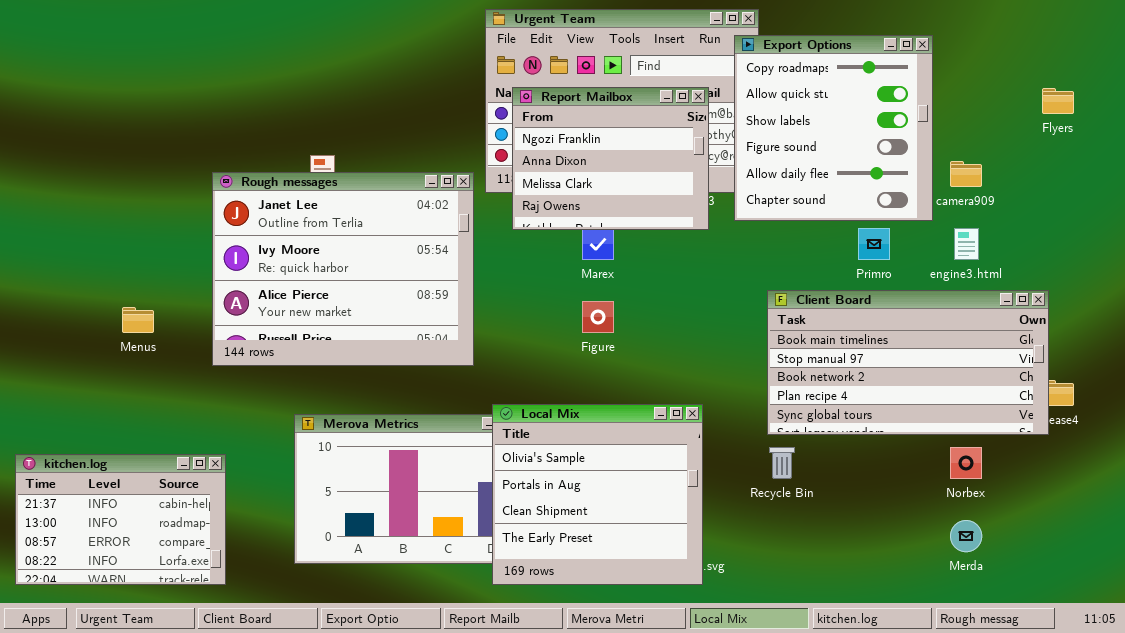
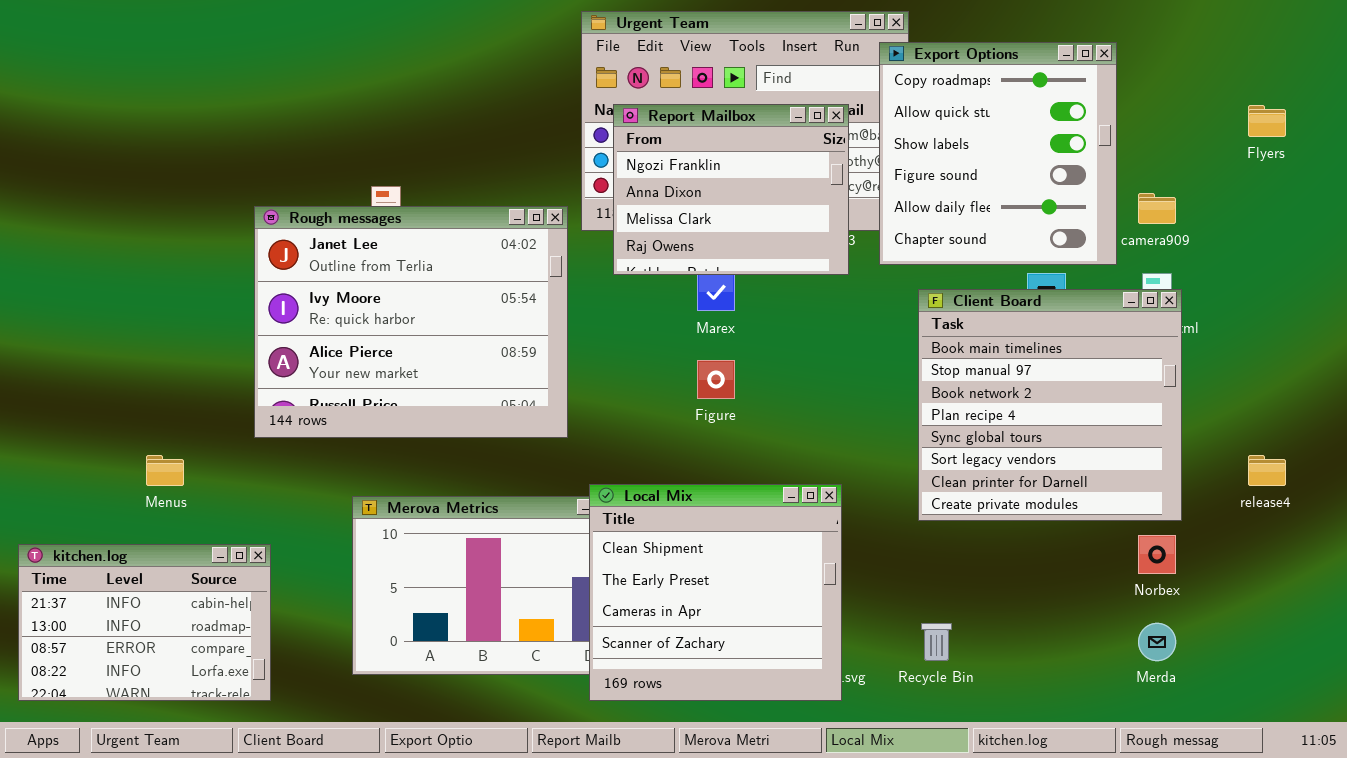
Client Board: [767,290,1049,435] -> [918,289,1182,521], resized
Menus: [122,307,154,333] -> [146,455,184,486], moved
Local Mix: [492,404,703,585] -> [589,484,842,701], scrolled down 2 rows
Recycle Bin: [769,447,795,479] -> [921,623,952,661], moved

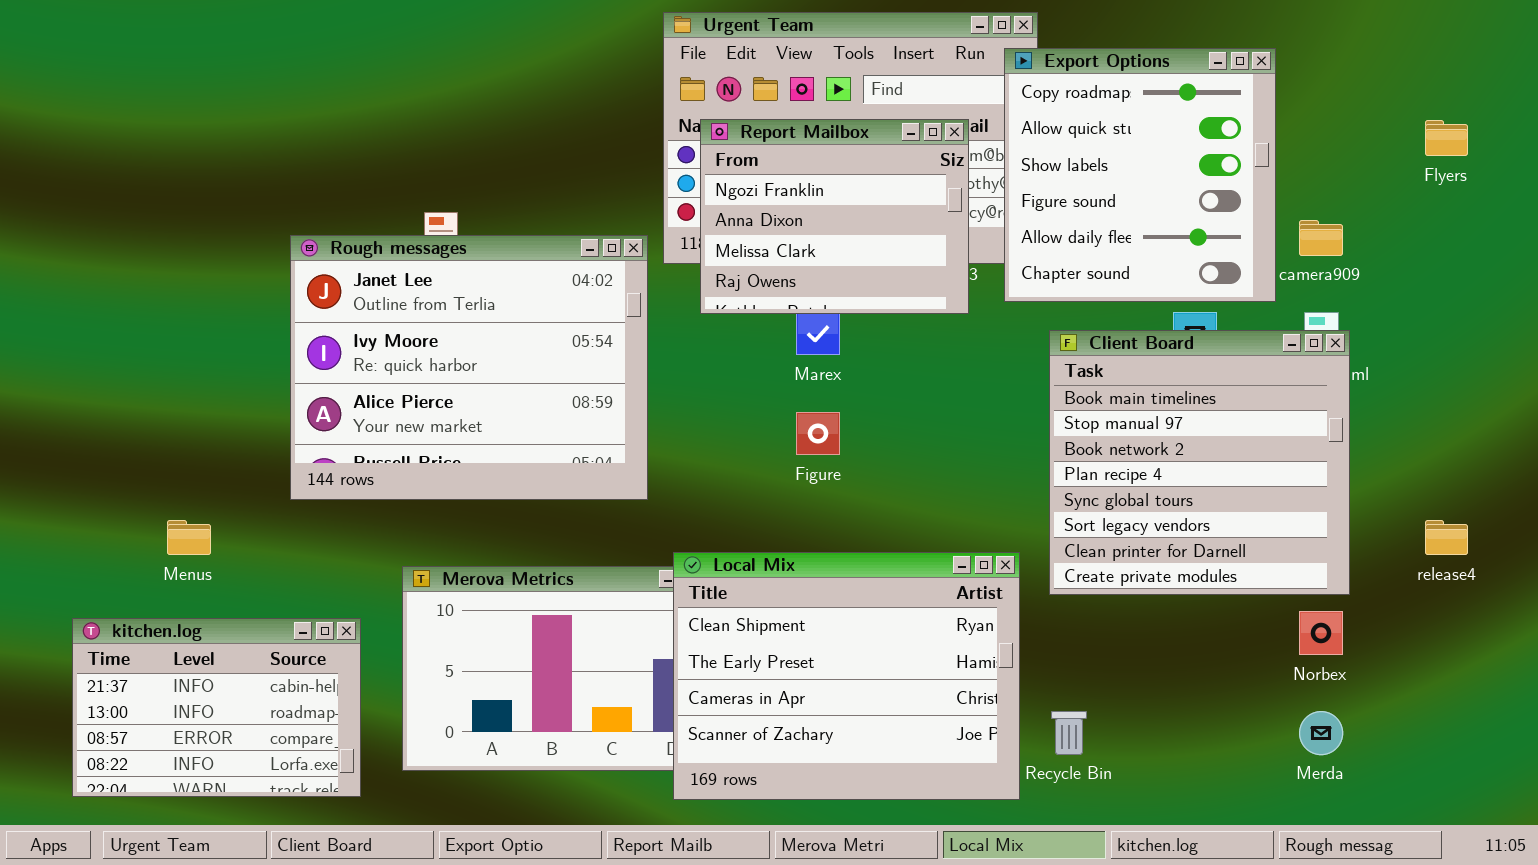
Local Mix: [589,484,842,701] -> [673,552,1020,800], resized
kitchen.log: [18,544,271,701] -> [72,618,361,797], moved

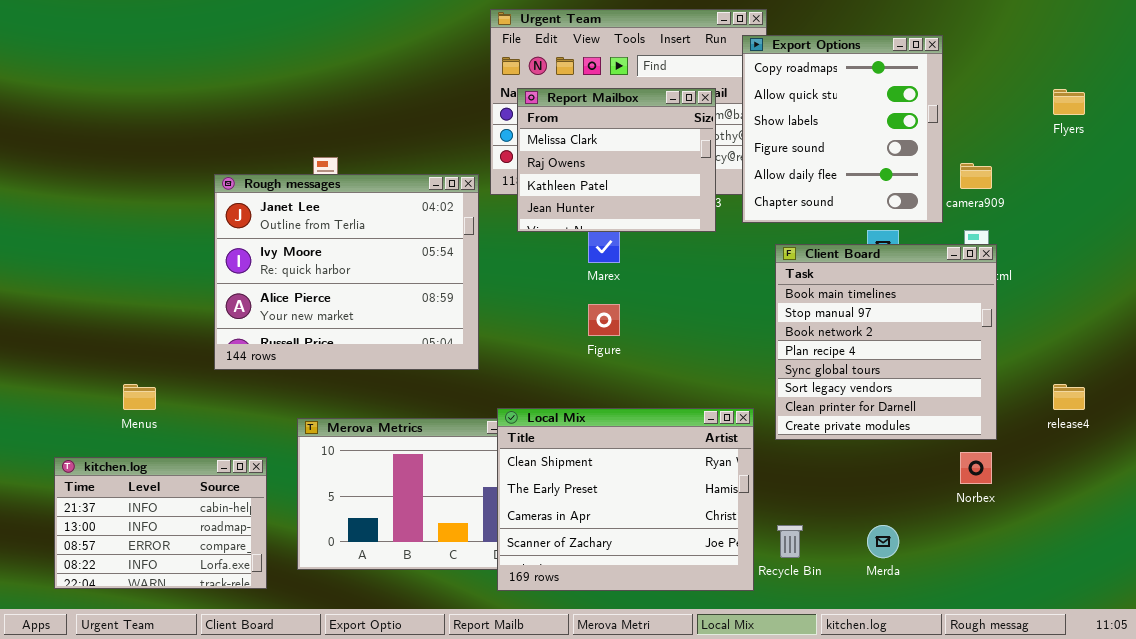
Report Mailbox: [700,119,969,314] -> [517,88,716,232], scrolled down 2 rows
Merda: [1299,711,1343,755] -> [867,525,899,558], moved

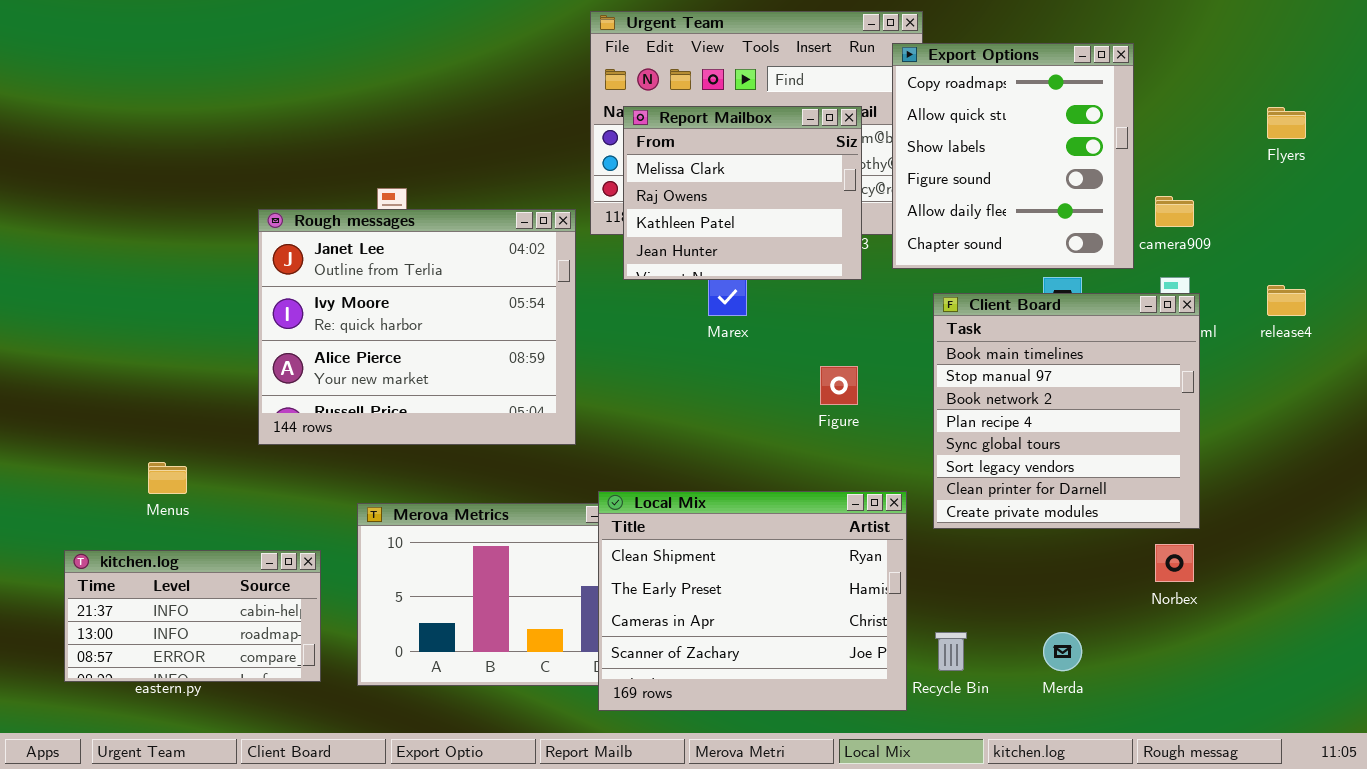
Figure: [588,304,620,336] -> [820,366,858,405], moved
release4: [1053,384,1085,410] -> [1267,285,1306,316], moved
kitchen.log: [54,457,267,589] -> [64,550,321,682], resized

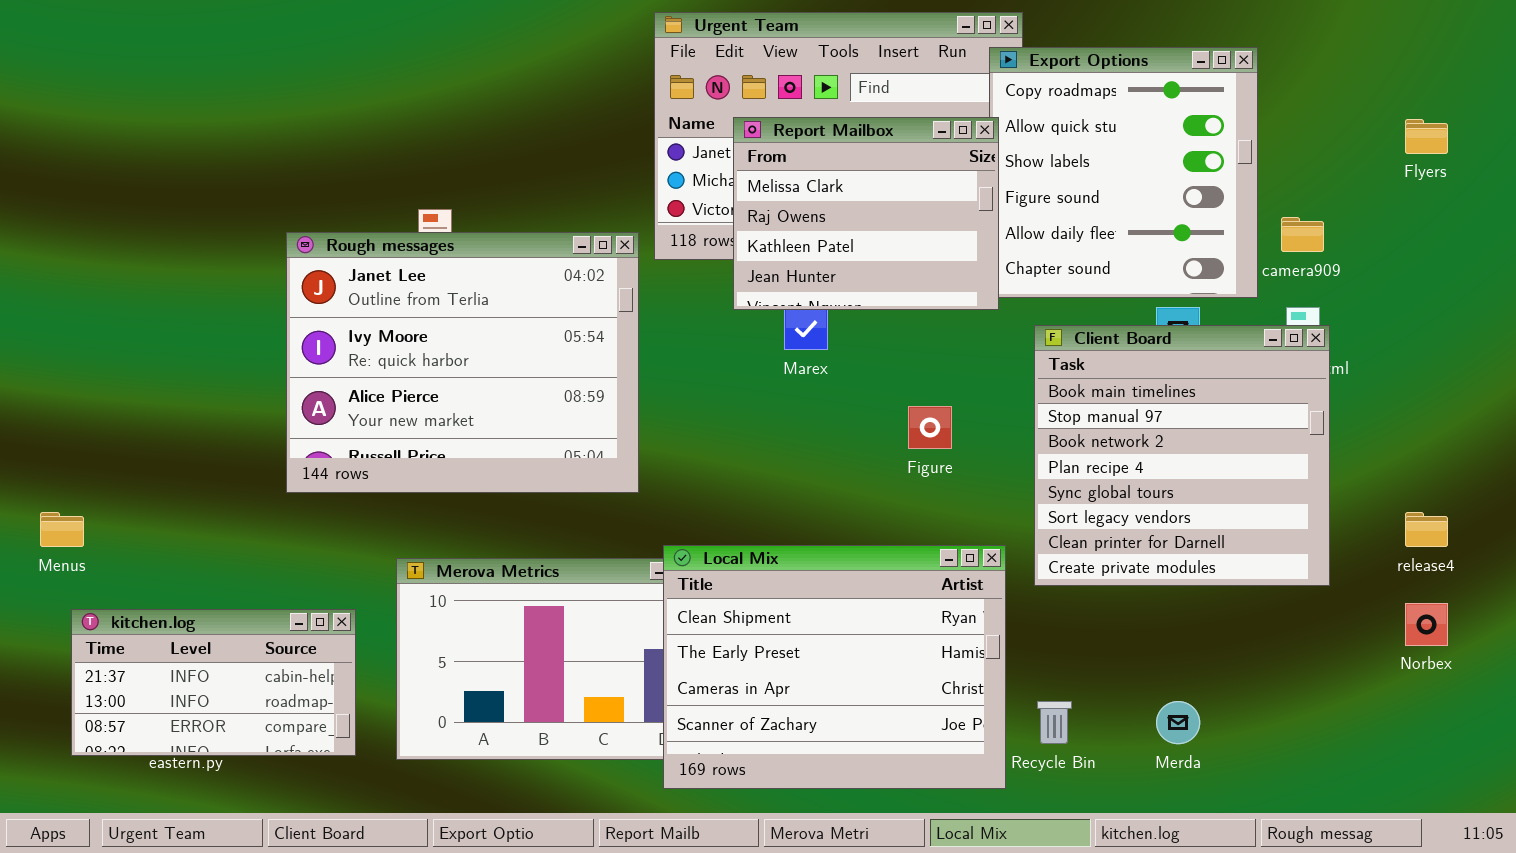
Report Mailbox: [623,106,862,280] -> [733,117,999,310], moved
release4: [1267,285,1306,316] -> [1405,512,1448,547], moved
Menus: [148,462,187,494] -> [40,512,84,547], moved
Norbex: [1155,544,1194,582] -> [1405,603,1448,646], moved

